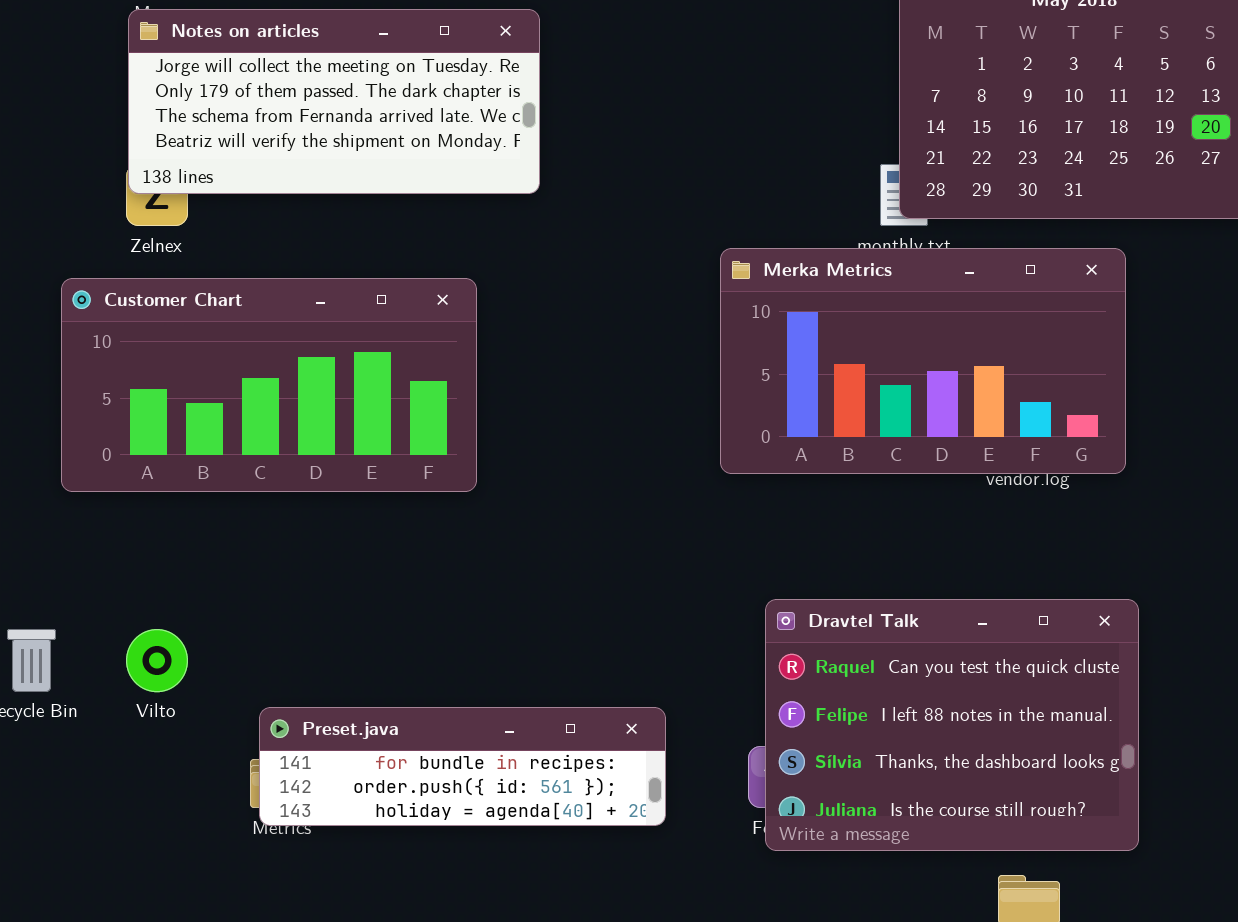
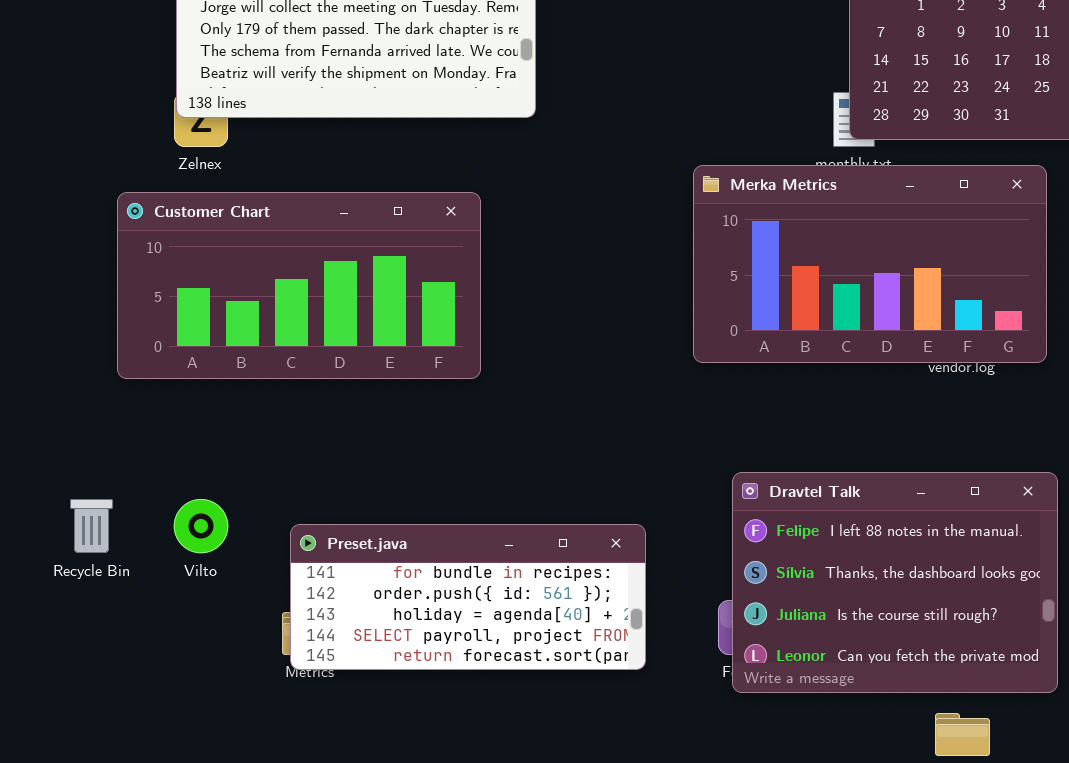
Dravtel Talk: [765,599,1139,851] -> [732,472,1058,693], scrolled down 1 row
Preset.java: [259,707,666,826] -> [290,524,646,670], resized

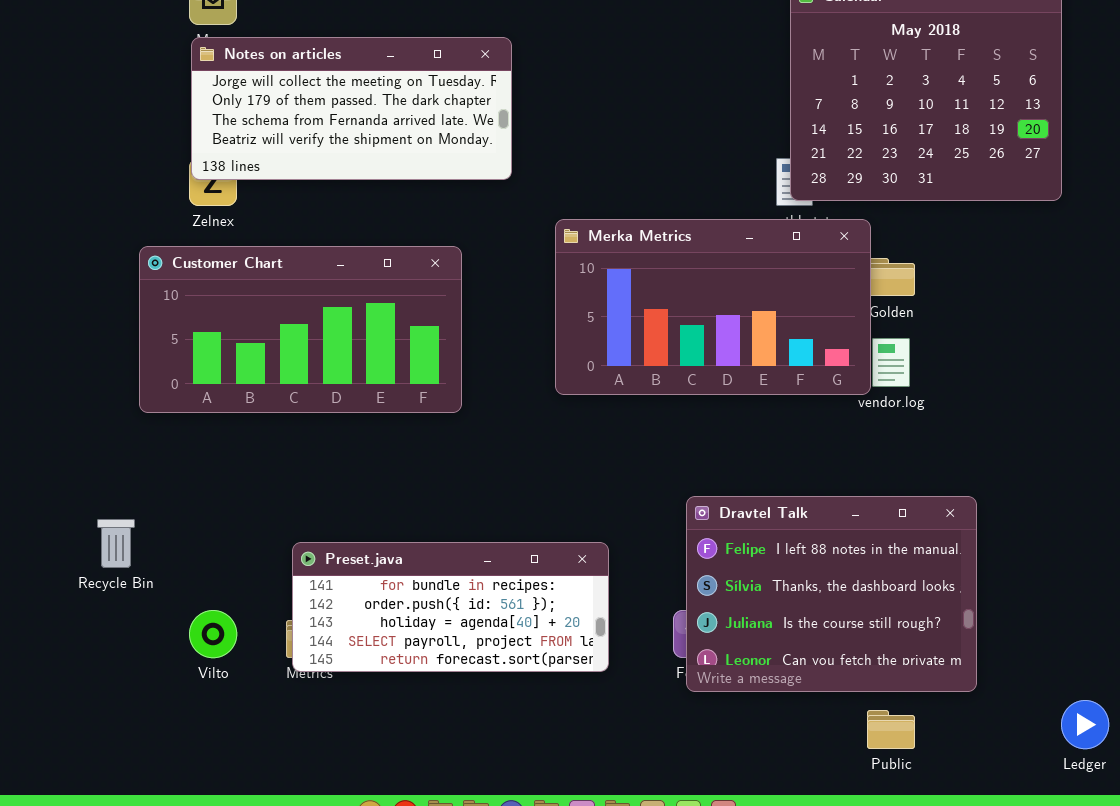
Merka Metrics: [693,165,1047,363] -> [555,219,871,395], moved
Vilto: [174,499,228,553] -> [189,610,237,658], moved

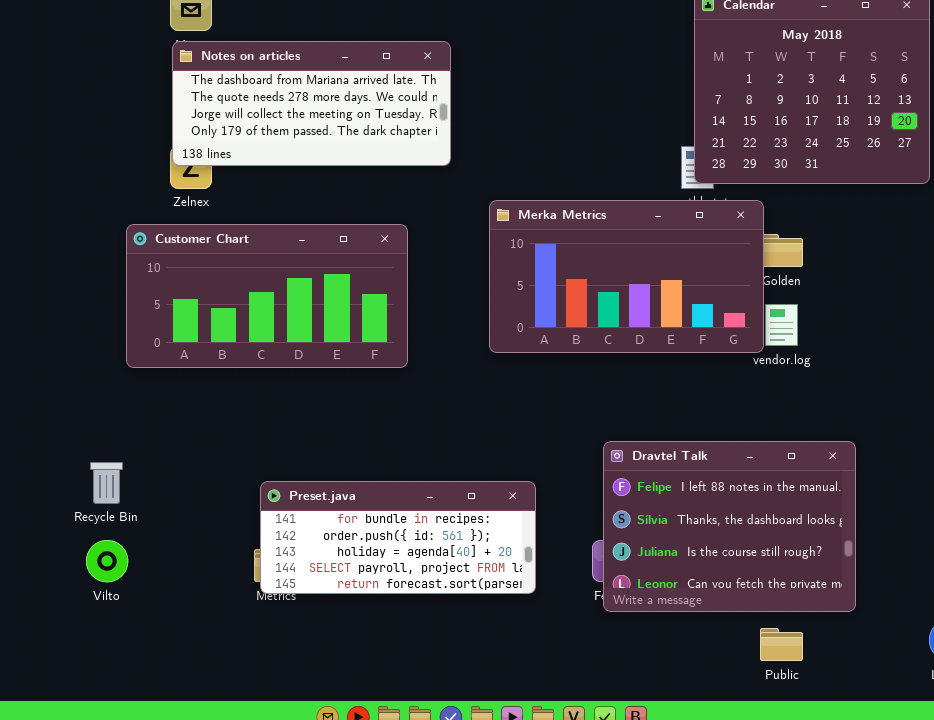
Notes on articles: [191,37,512,180] -> [172,41,451,166], scrolled up 2 rows
Vilto: [189,610,237,658] -> [86,540,128,582], moved

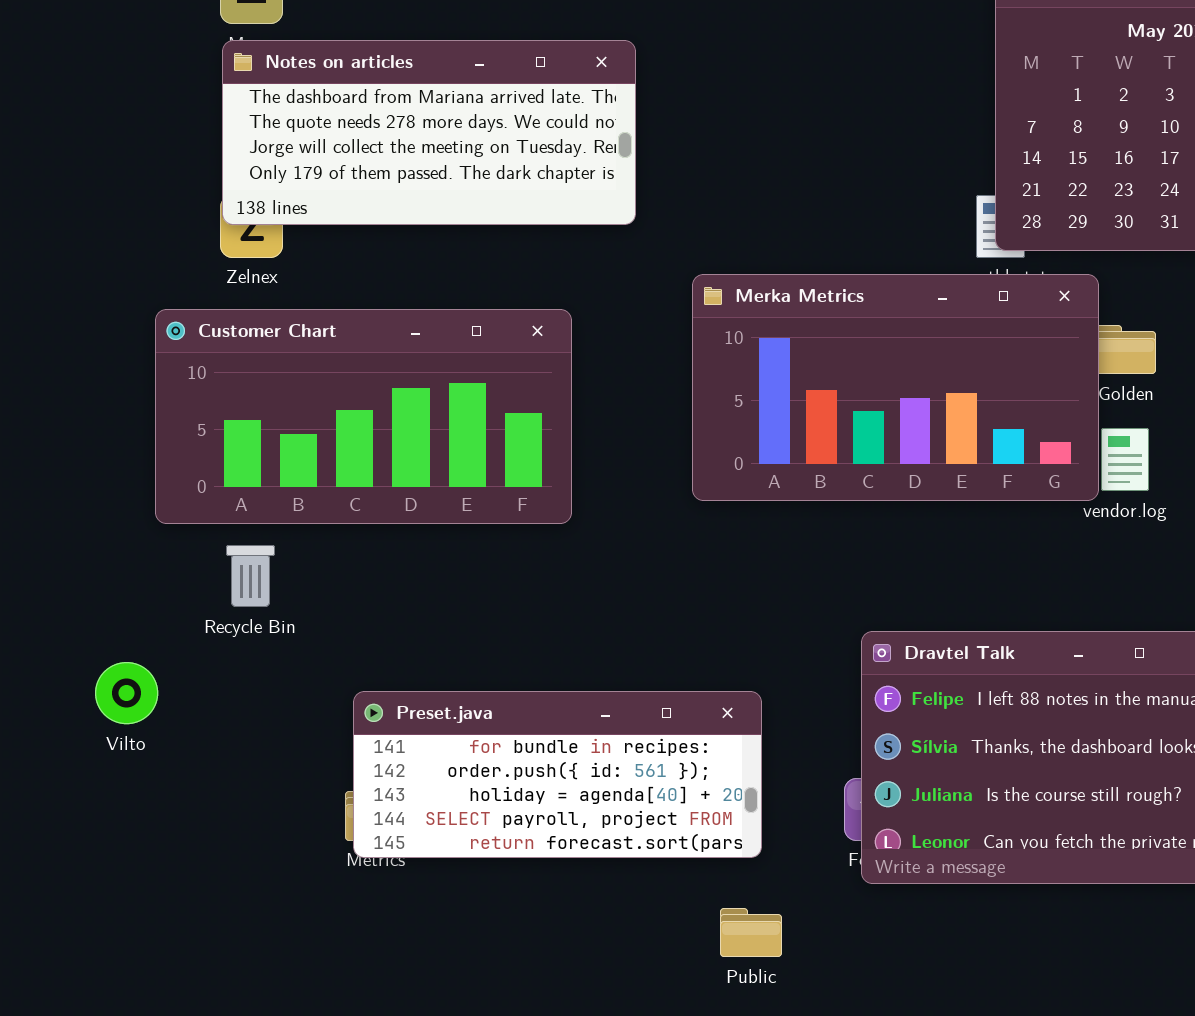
Recycle Bin: [90,462,123,504] -> [226,545,275,607], moved
Vilto: [86,540,128,582] -> [95,662,158,724], moved
Public: [760,628,803,661] -> [720,908,782,957], moved

